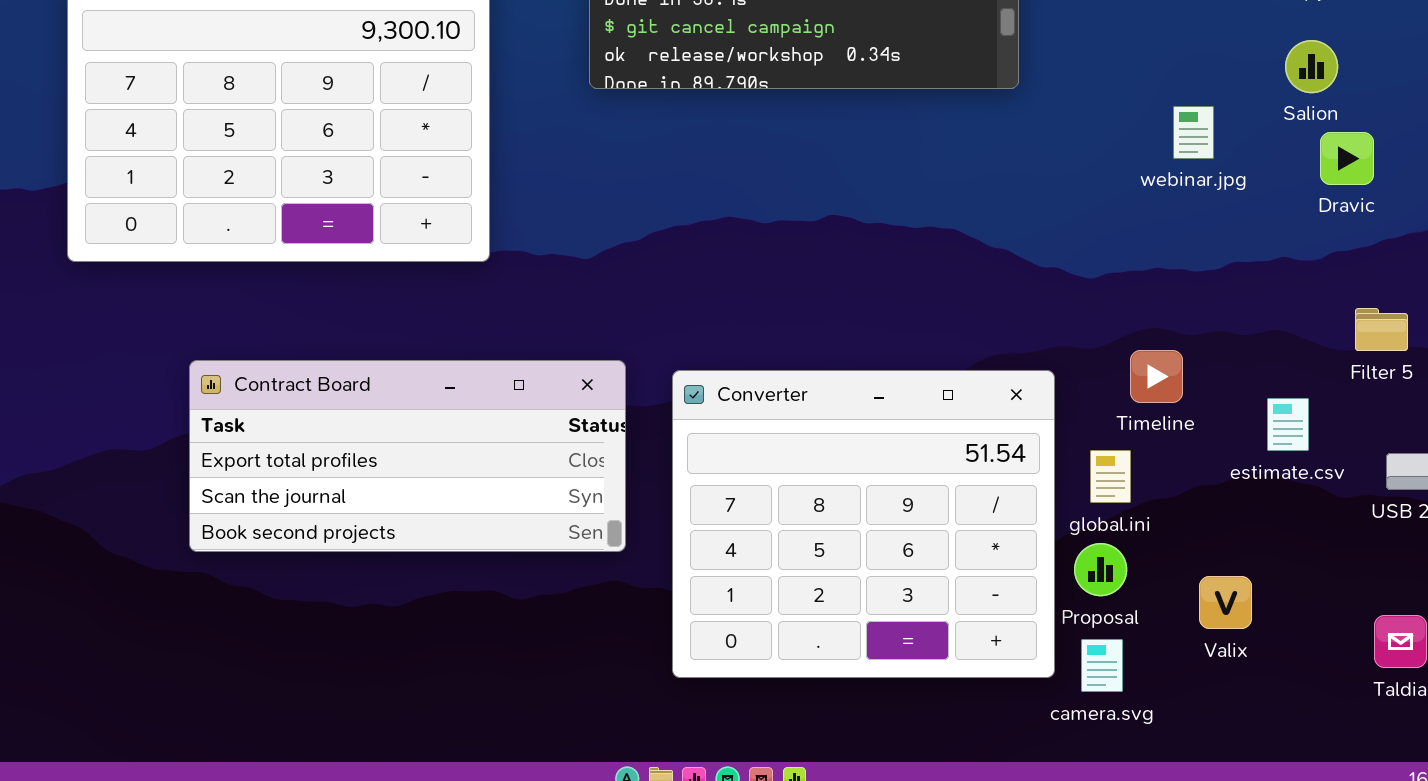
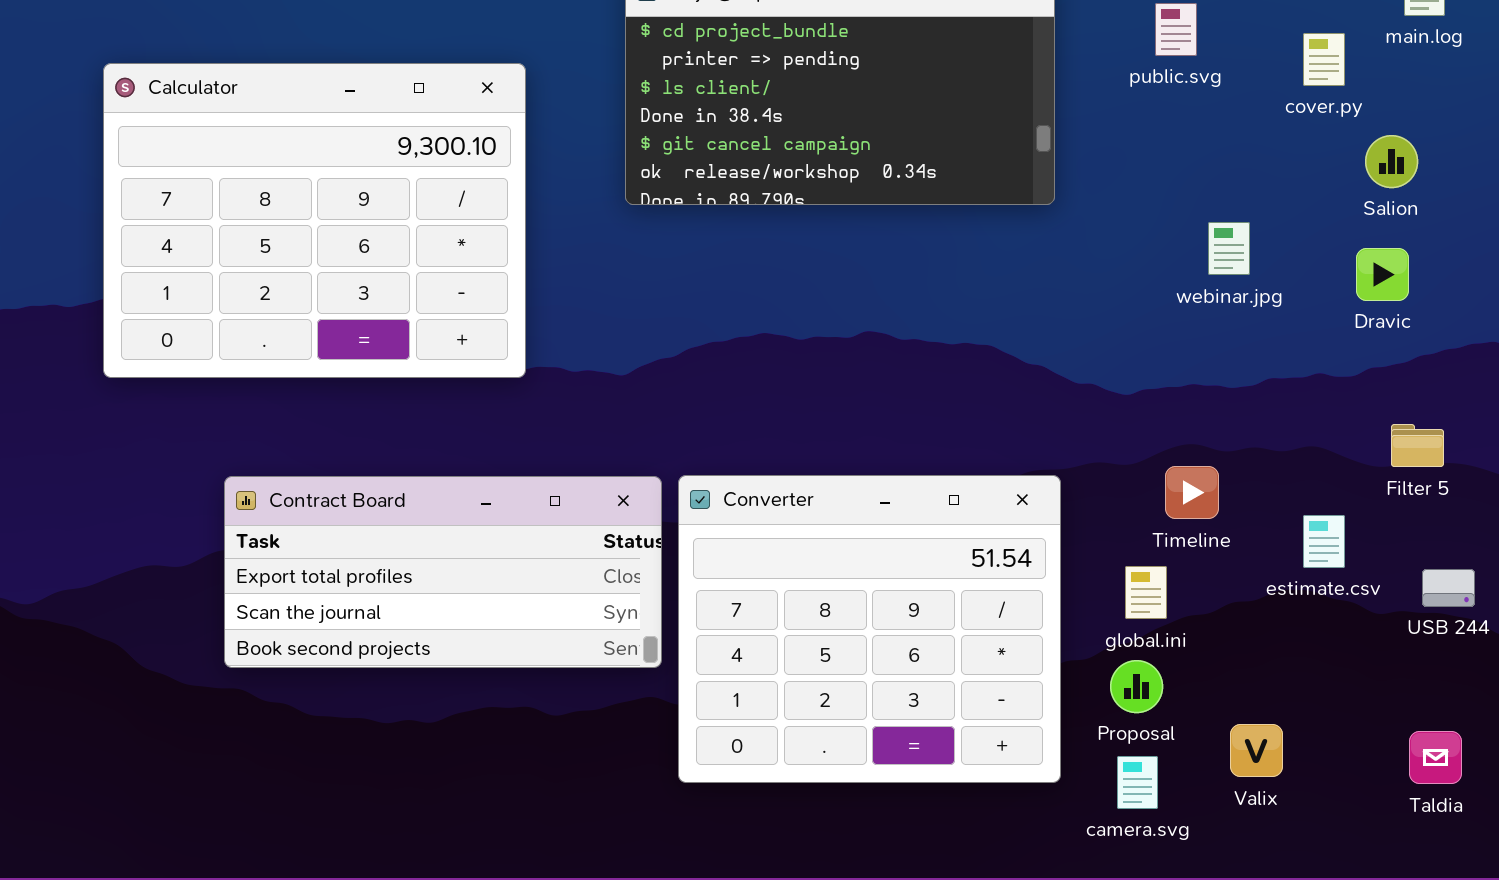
Salion: [1285,40,1338,93] -> [1365,135,1418,188], moved
Converter: [672,370,1055,678] -> [678,475,1061,783], moved
Valix: [1199,576,1252,629] -> [1230,724,1283,777], moved

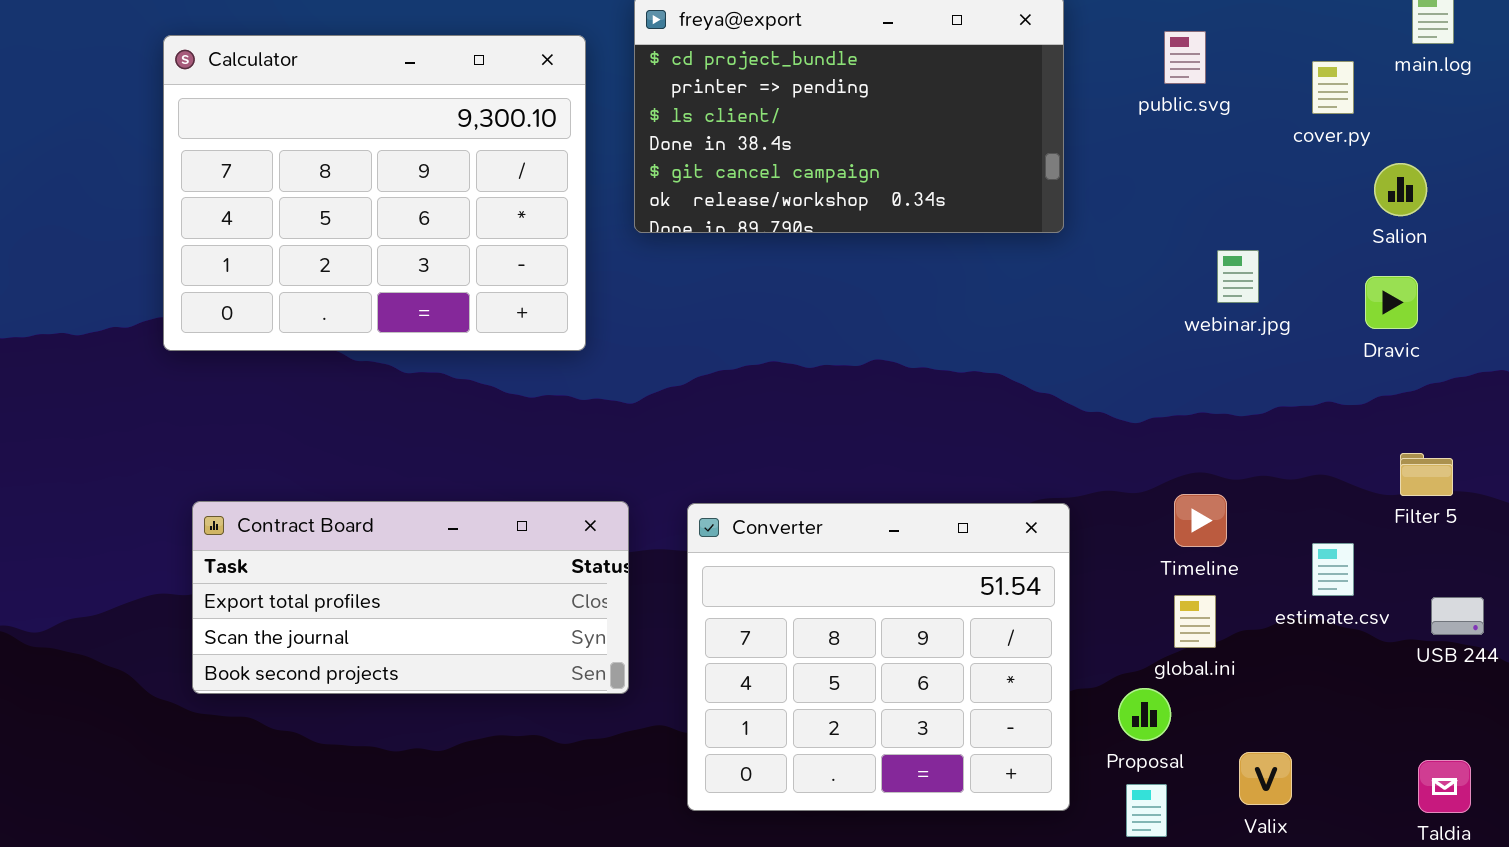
Calculator: [103,63,526,378] -> [163,35,586,351], moved
Contract Board: [224,476,662,668] -> [192,501,629,694], moved
global.ini: [1125,566,1167,619] -> [1174,595,1216,648], moved

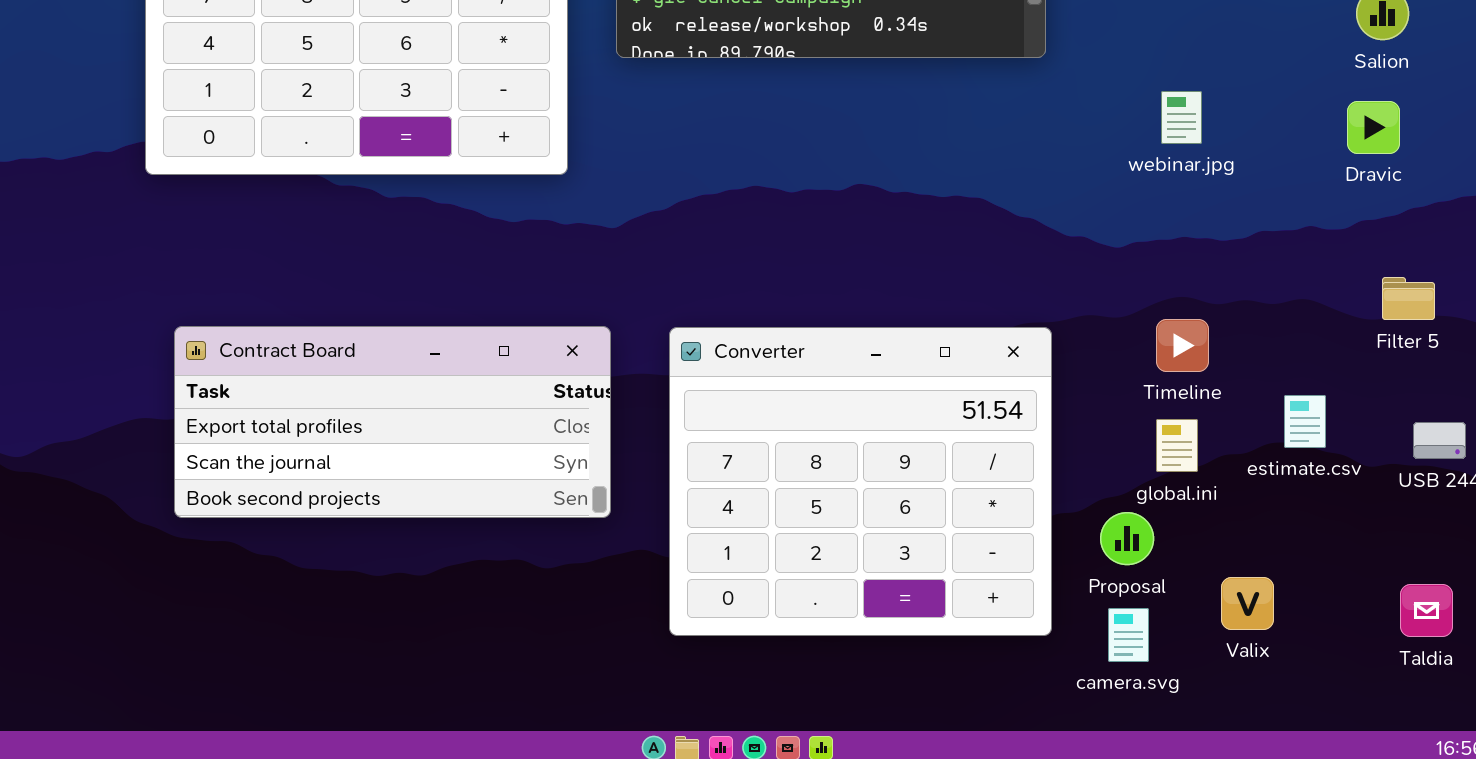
webinar.jpg: [1217,250,1259,303] -> [1161,91,1202,144], moved
estimate.csv: [1312,543,1354,596] -> [1284,395,1326,448], moved

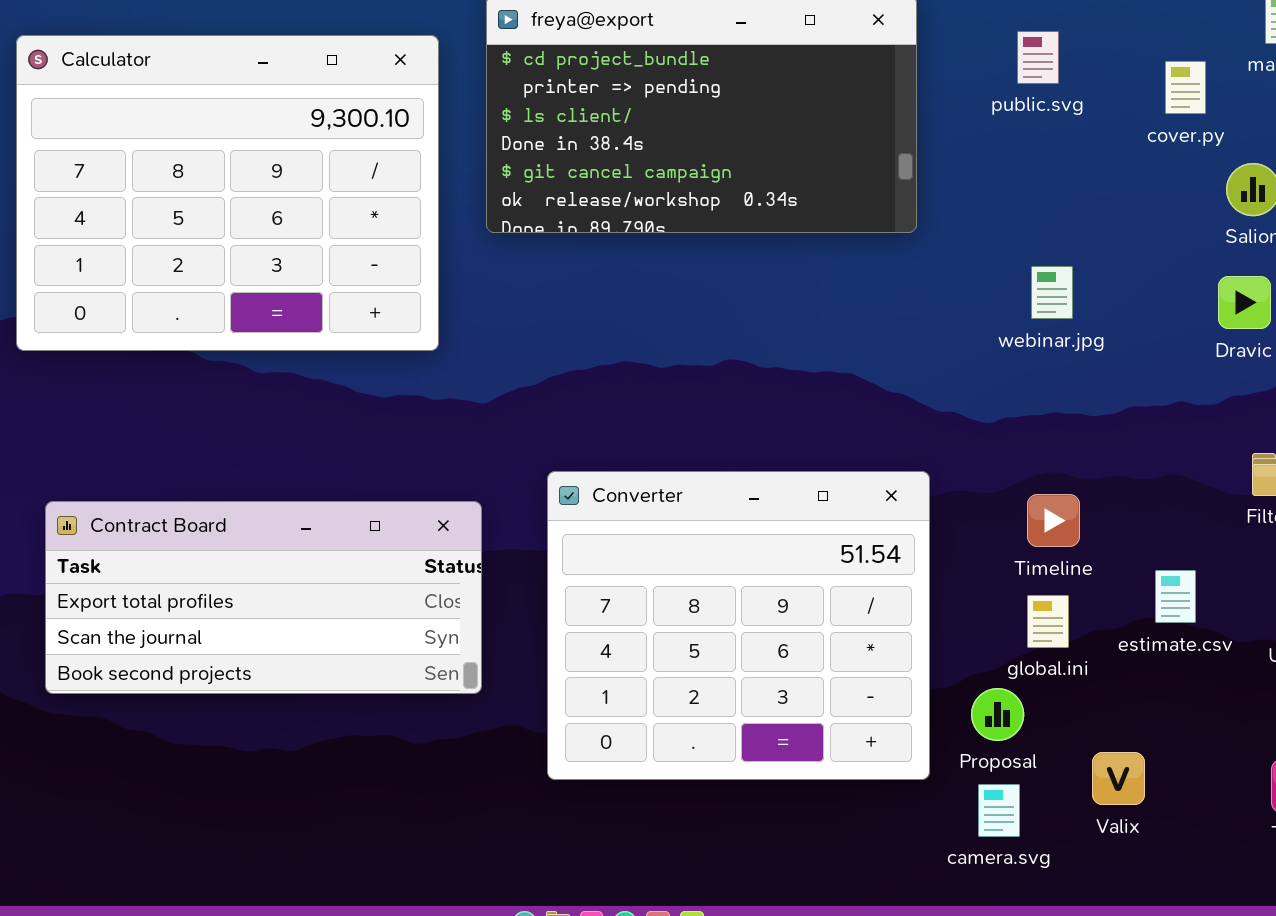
Converter: [669,327,1052,636] -> [547,471,930,780], moved

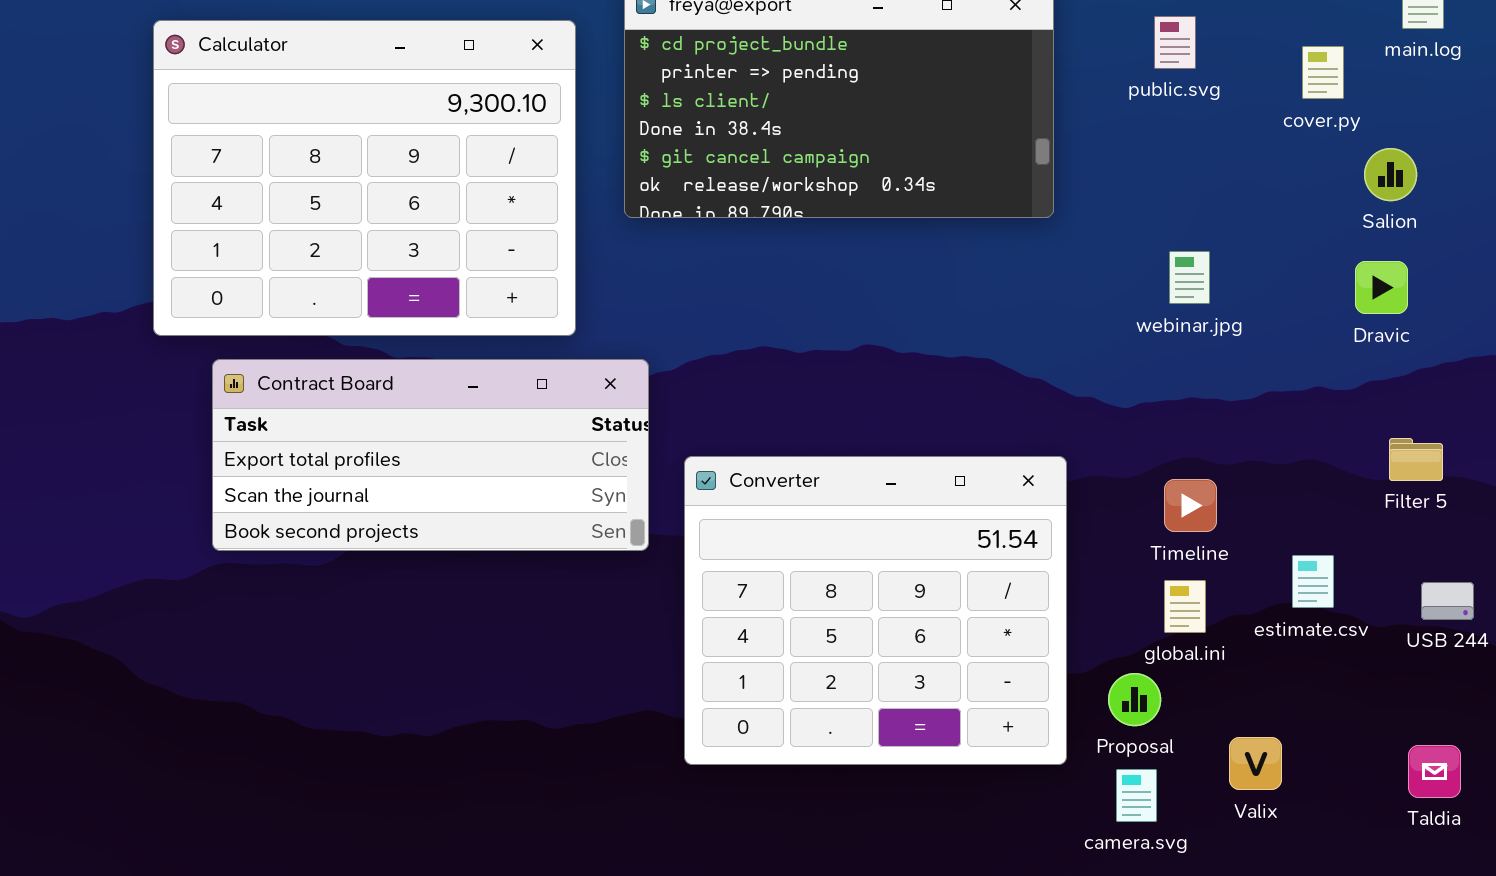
Contract Board: [45,501,482,694] -> [212,359,649,551], moved

